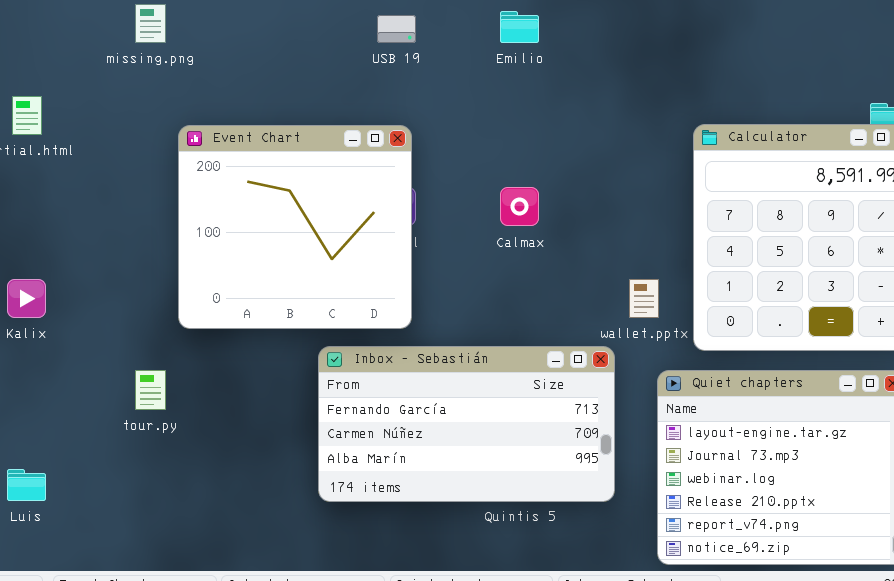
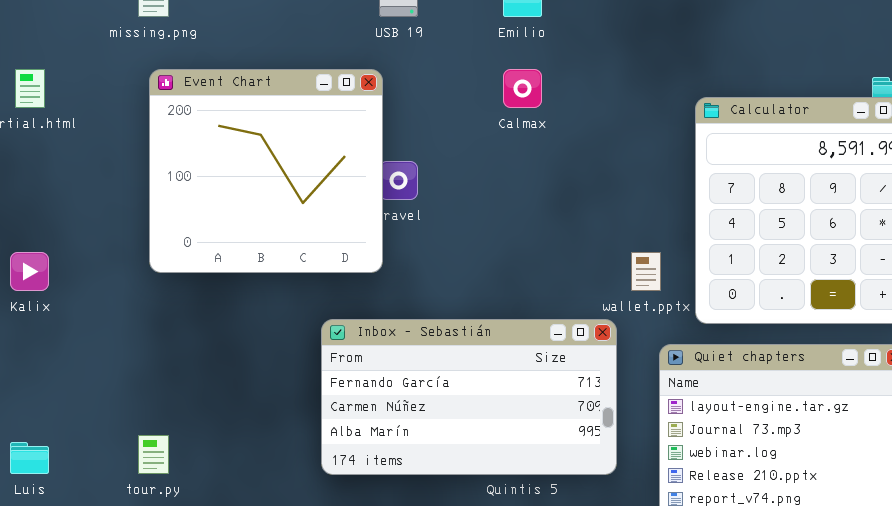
Event Chart: [178,125,412,329] -> [149,69,383,273], moved
Calmax: [500,187,539,226] -> [503,69,542,108], moved
tour.py: [135,370,166,410] -> [138,435,169,474], moved

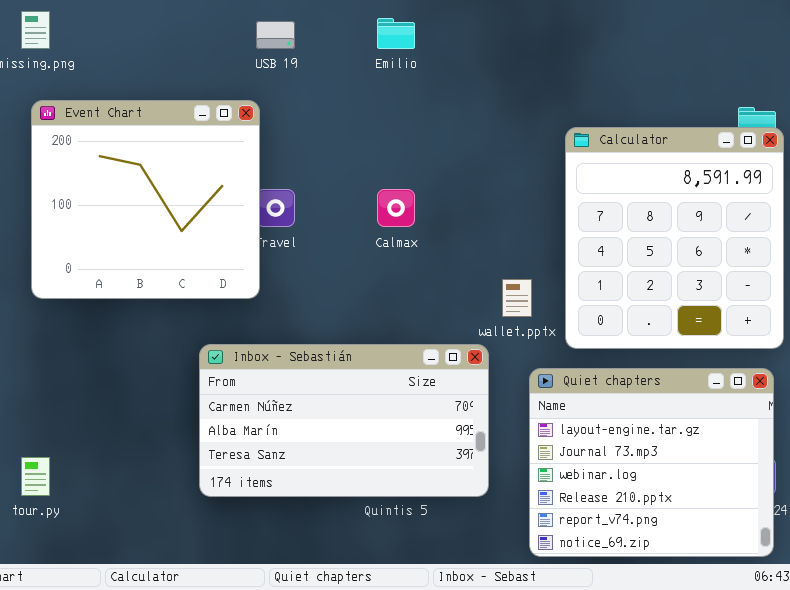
Calmax: [503,69,542,108] -> [377,189,415,227], moved
Inbox - Sebastián: [321,319,617,475] -> [199,344,489,497], scrolled down 1 row

